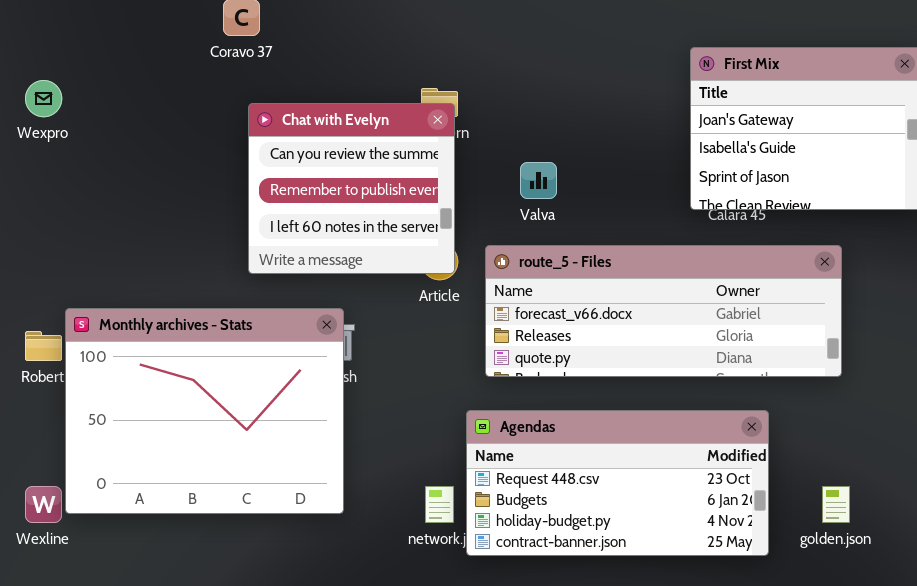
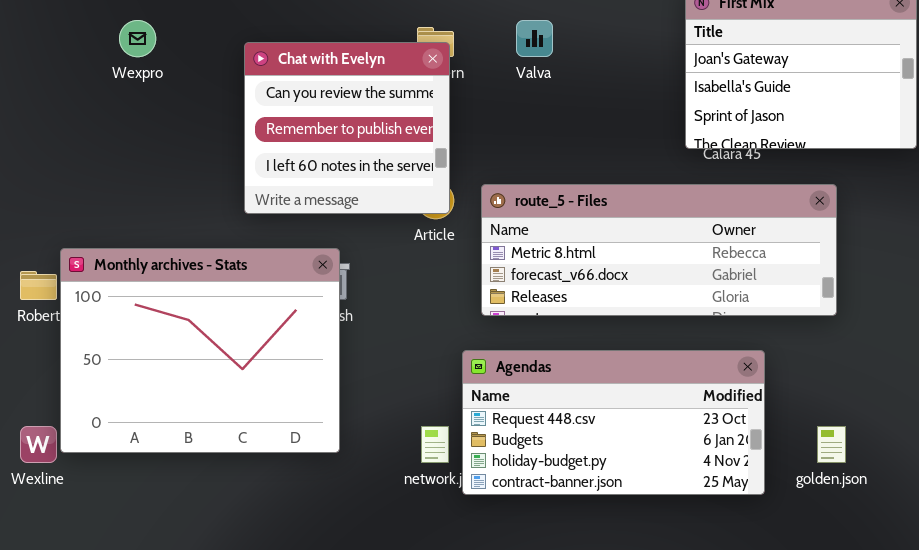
Wexpro: [25,80,62,117] -> [119,20,156,57], moved
Valva: [520,162,557,199] -> [516,20,553,57], moved
route_5 - Files: [485,245,842,377] -> [481,184,837,316], scrolled up 1 row

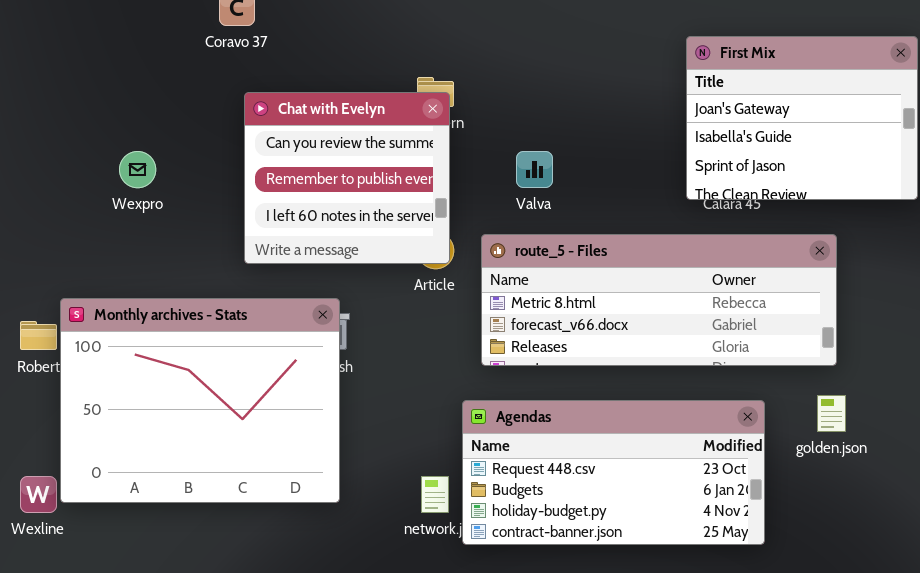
Wexpro: [119,20,156,57] -> [119,151,156,188], moved
Valva: [516,20,553,57] -> [516,151,553,188], moved
golden.json: [817,426,846,463] -> [817,395,846,432], moved

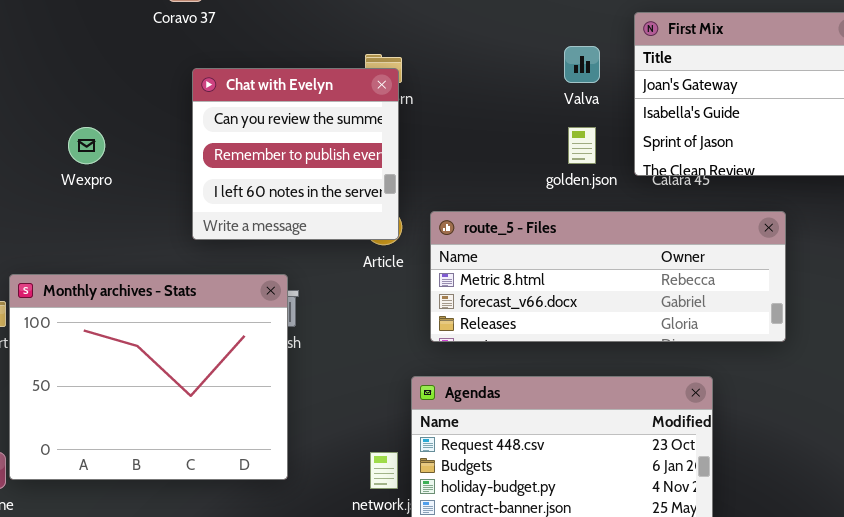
Valva: [516,151,553,188] -> [564,46,600,83], moved
golden.json: [817,395,846,432] -> [568,127,596,164], moved

